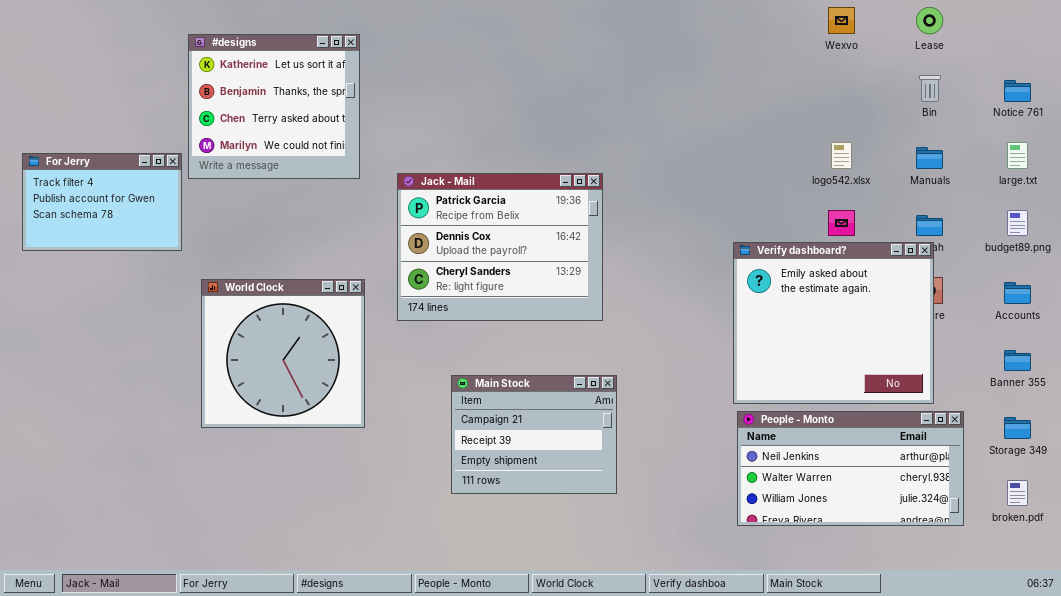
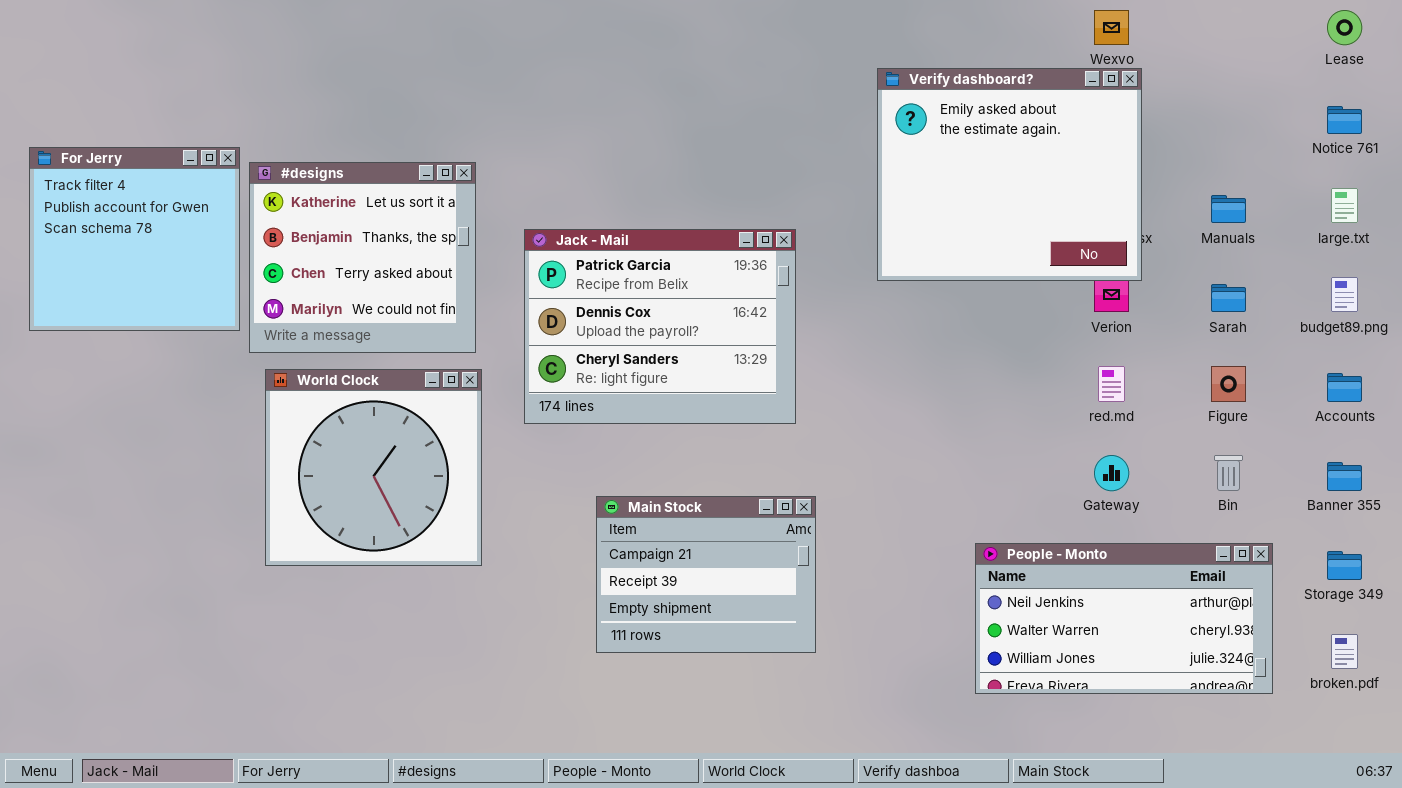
Lease: [916,7,943,34] -> [1327,10,1362,45], moved
#designs: [188,34,360,179] -> [249,162,476,353], moved
Bin: [919,75,941,102] -> [1214,455,1243,491], moved
For Jerry: [22,153,182,251] -> [29,147,240,331], resized
Verify dashboard?: [733,242,934,404] -> [877,68,1142,281], moved

